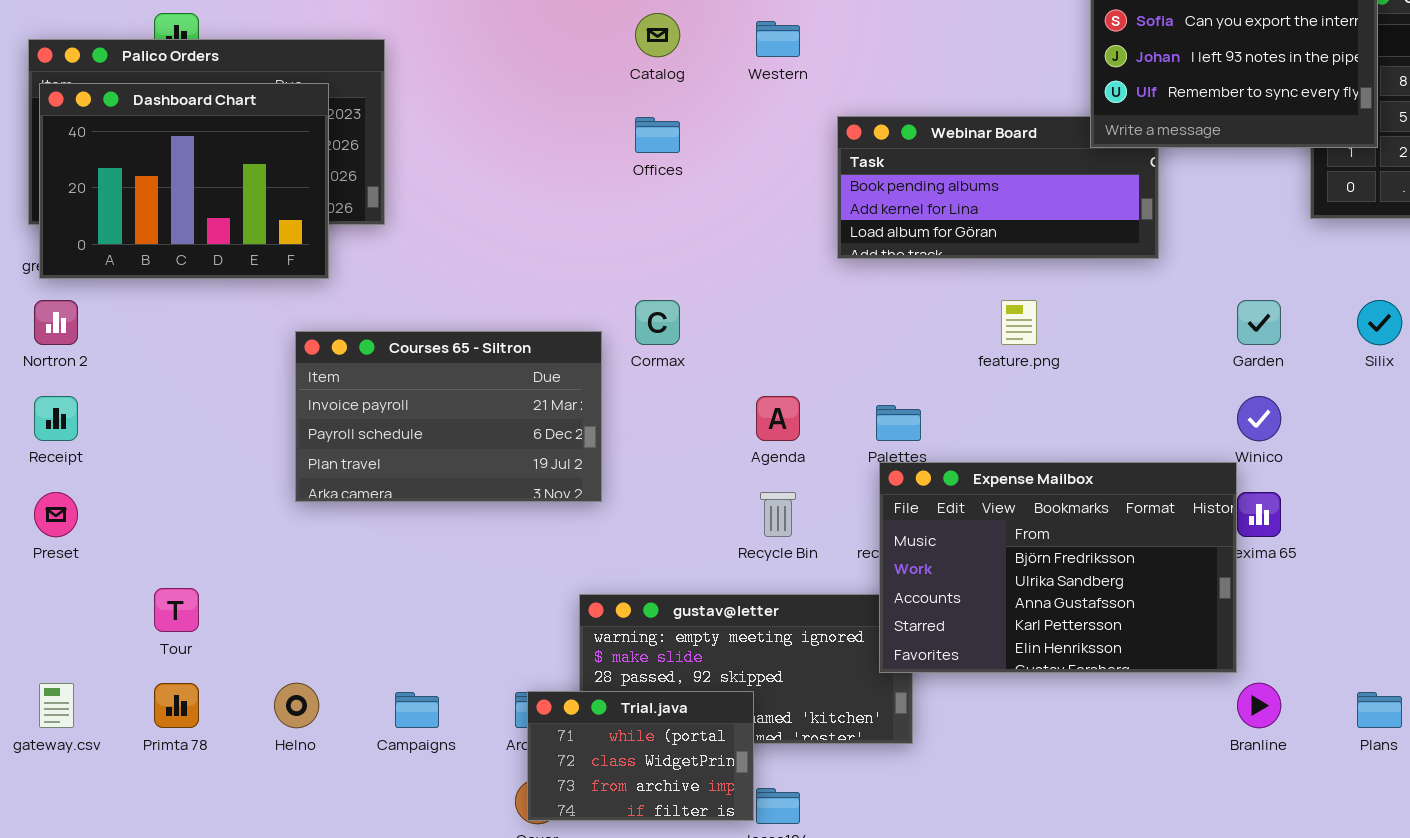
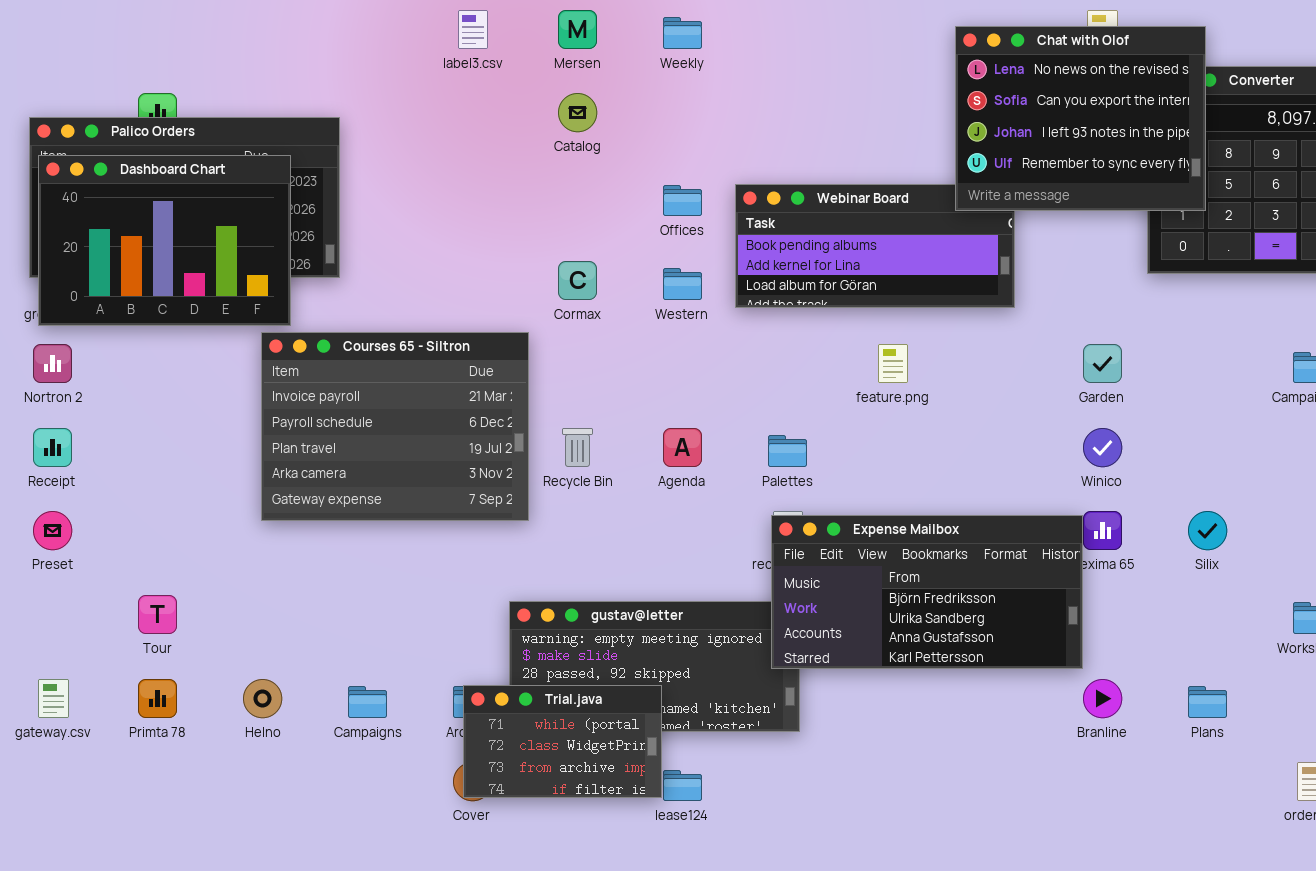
Western: [756,21,800,57] -> [663,268,702,300], moved
Offices: [635,117,680,153] -> [663,185,702,216], moved
Cormax: [635,300,680,345] -> [558,261,597,300], moved
Silix: [1357,300,1402,345] -> [1188,511,1227,550], moved
Courses 65 - Siltron: [295,331,602,502] -> [261,332,529,521], resized
Expense Mailbox: [879,462,1237,673] -> [771,515,1083,669], resized
Recycle Bin: [760,492,796,537] -> [562,428,593,467], moved

